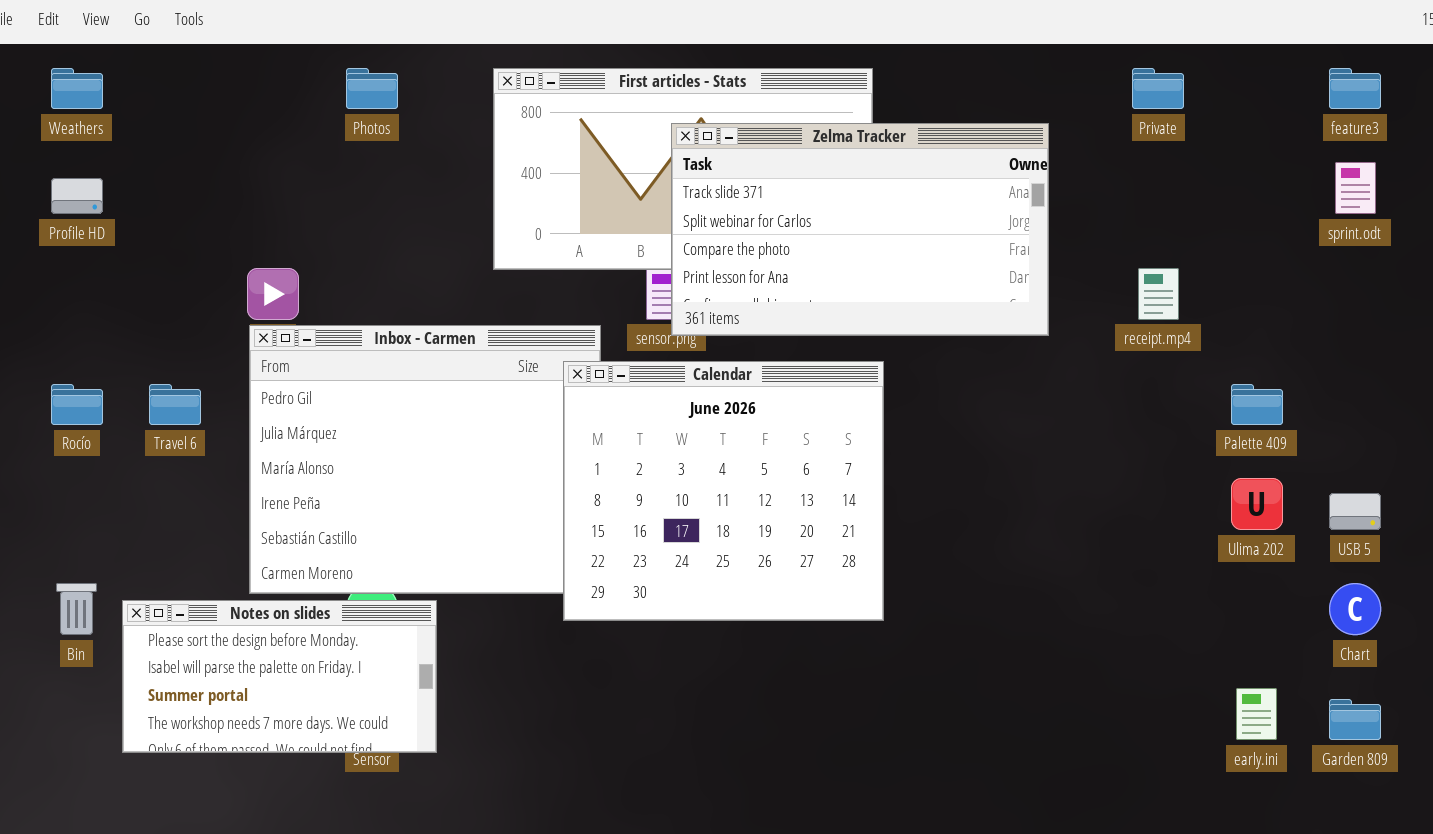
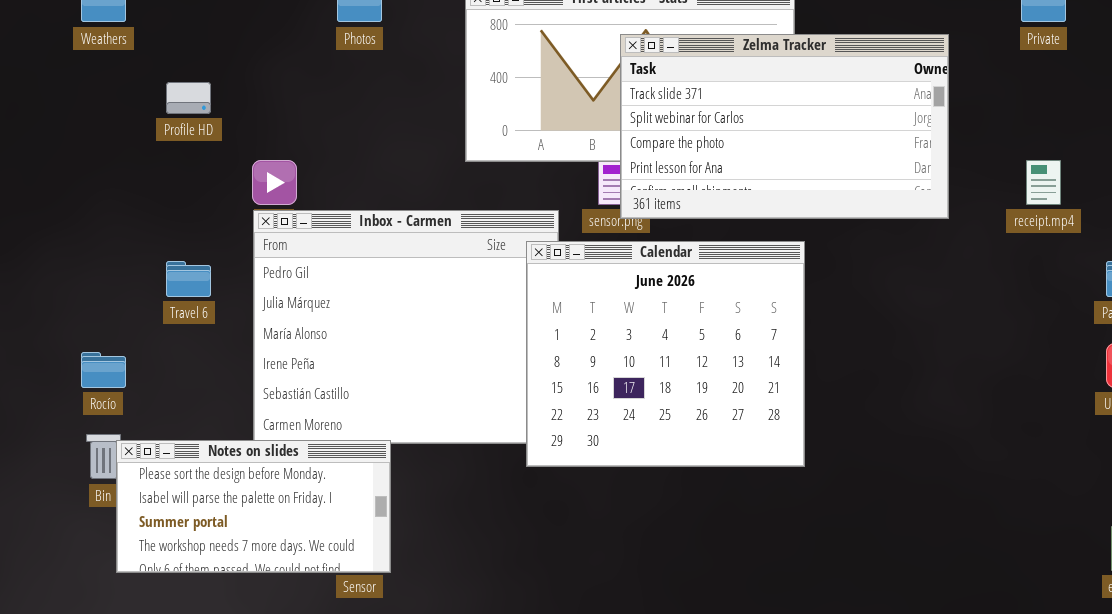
Profile HD: [51,178,103,214] -> [166,82,211,114], moved
Rocío: [51,384,103,425] -> [81,352,126,388], moved
Notes on slides: [122,600,437,753] -> [116,440,391,573], moved

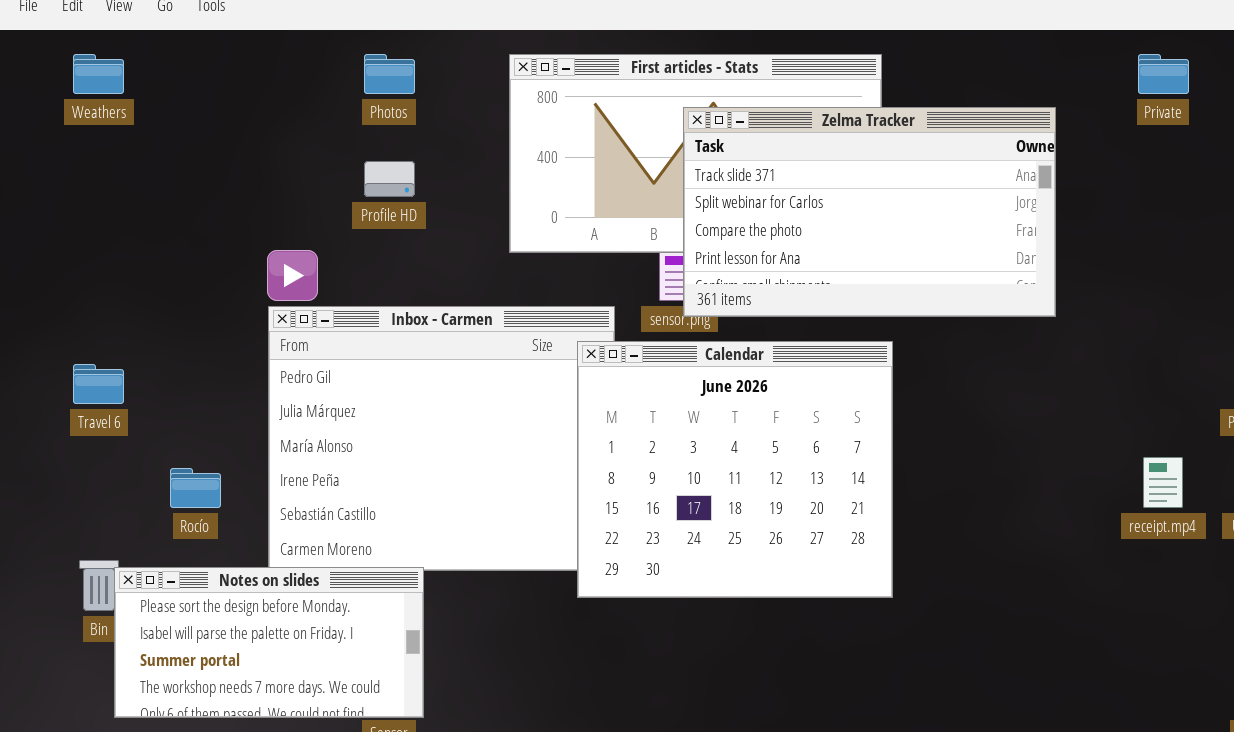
Profile HD: [166,82,211,114] -> [364,161,415,197], moved
receipt.mp4: [1026,160,1061,205] -> [1143,457,1183,508], moved
Travel 6: [166,261,211,297] -> [73,364,124,404], moved
Rocío: [81,352,126,388] -> [170,468,221,508], moved

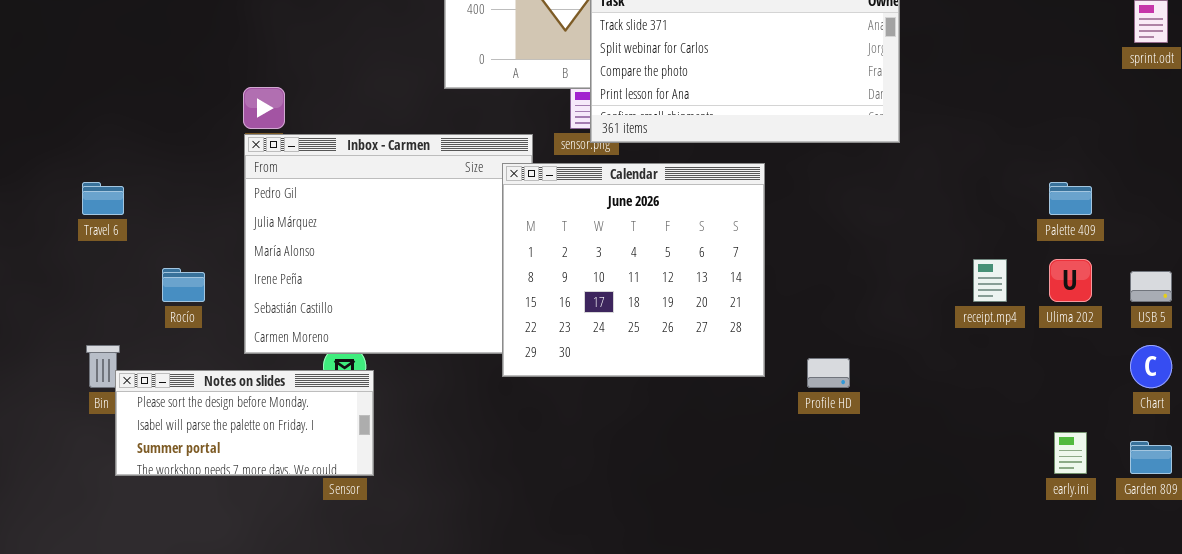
Profile HD: [364,161,415,197] -> [807,358,850,388], moved
Notes on slides: [114,567,424,718] -> [115,370,374,476], resized

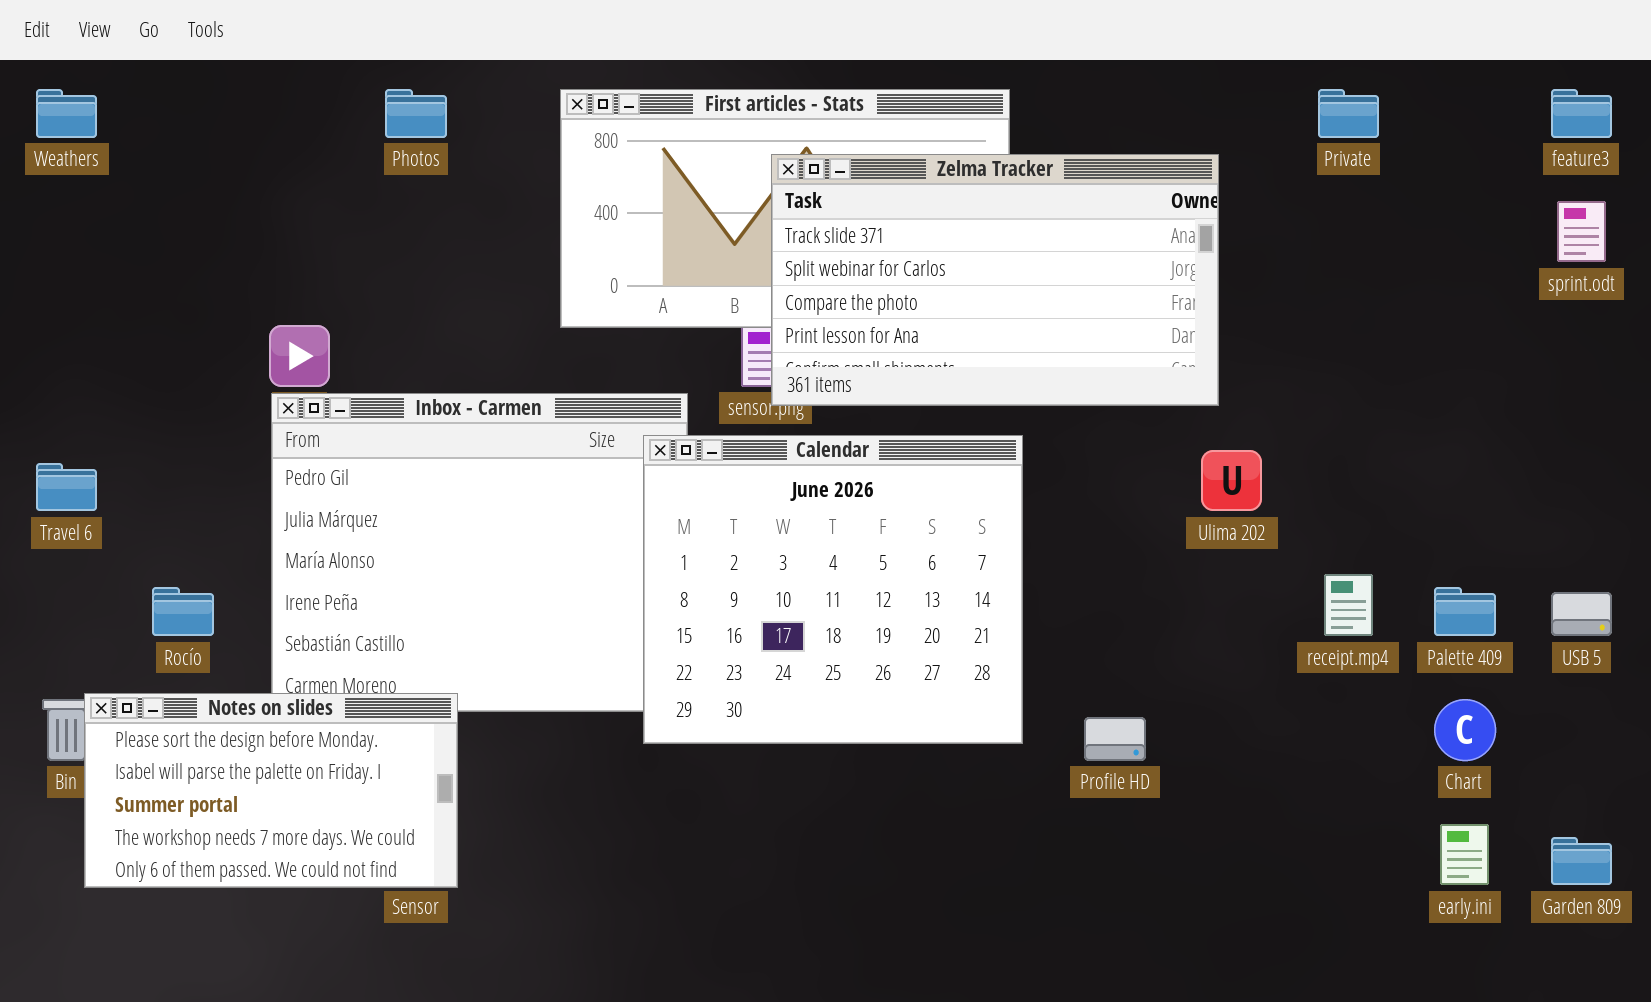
Palette 409: [1049,182,1092,215] -> [1434,587,1496,636], moved
Ulima 202: [1049,259,1092,302] -> [1201,450,1262,511], moved
Chart: [1130,345,1172,388] -> [1434,699,1496,761], moved
Notes on slides: [115,370,374,476] -> [84,693,458,888], resized

